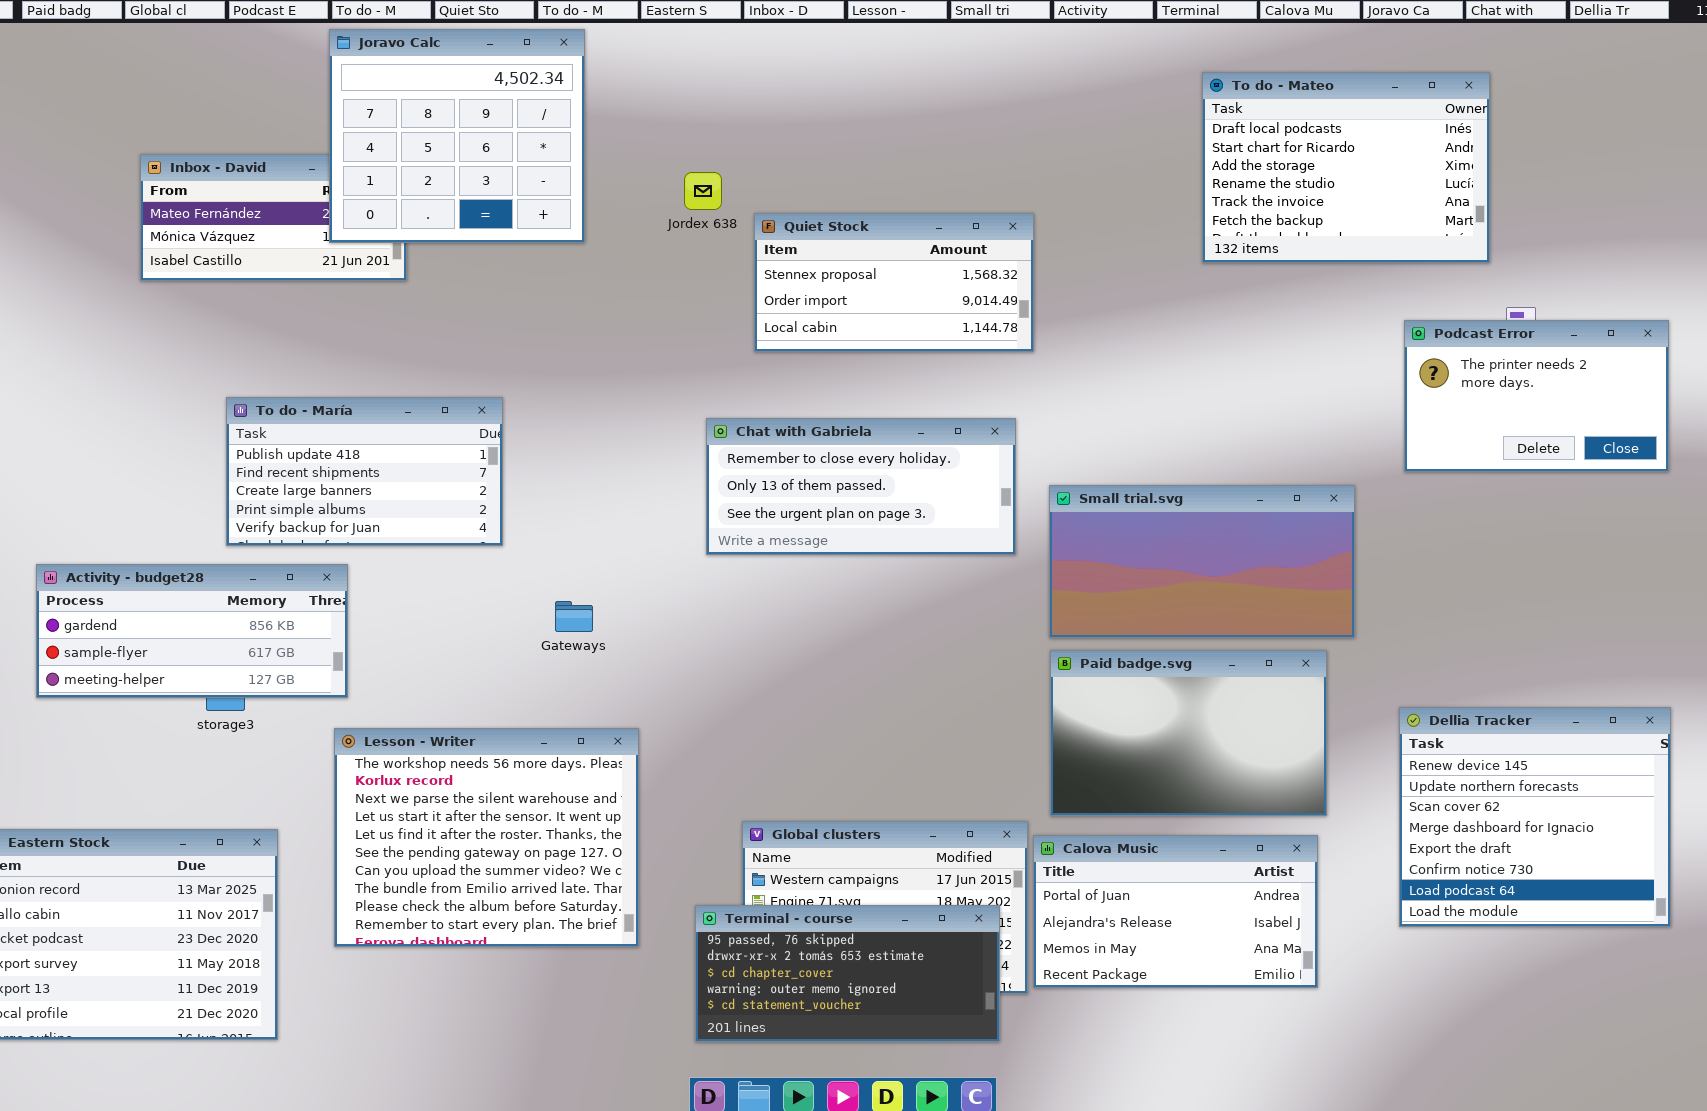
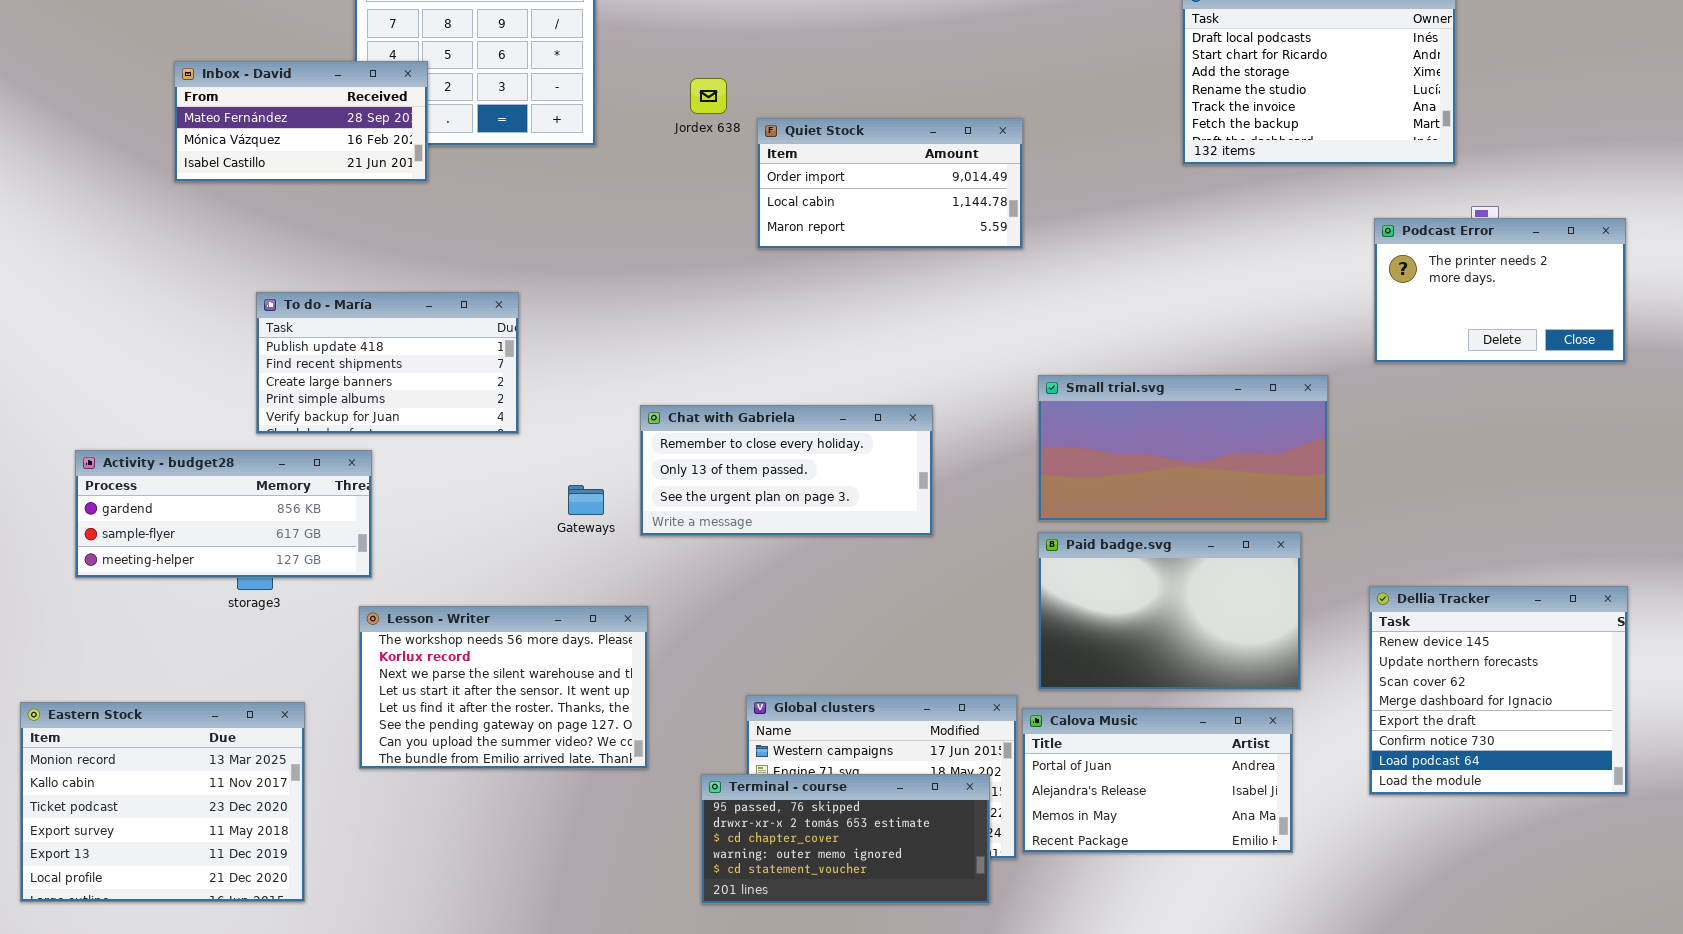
Inbox - David: [140,154,407,281] -> [174,61,428,182], raised
Quiet Stock: [754,213,1034,352] -> [757,118,1023,249], scrolled down 1 row
Chat with Gabriela: [706,418,1016,555] -> [640,405,933,536], moved
Lesson - Writer: [334,728,639,947] -> [359,606,648,769], resized

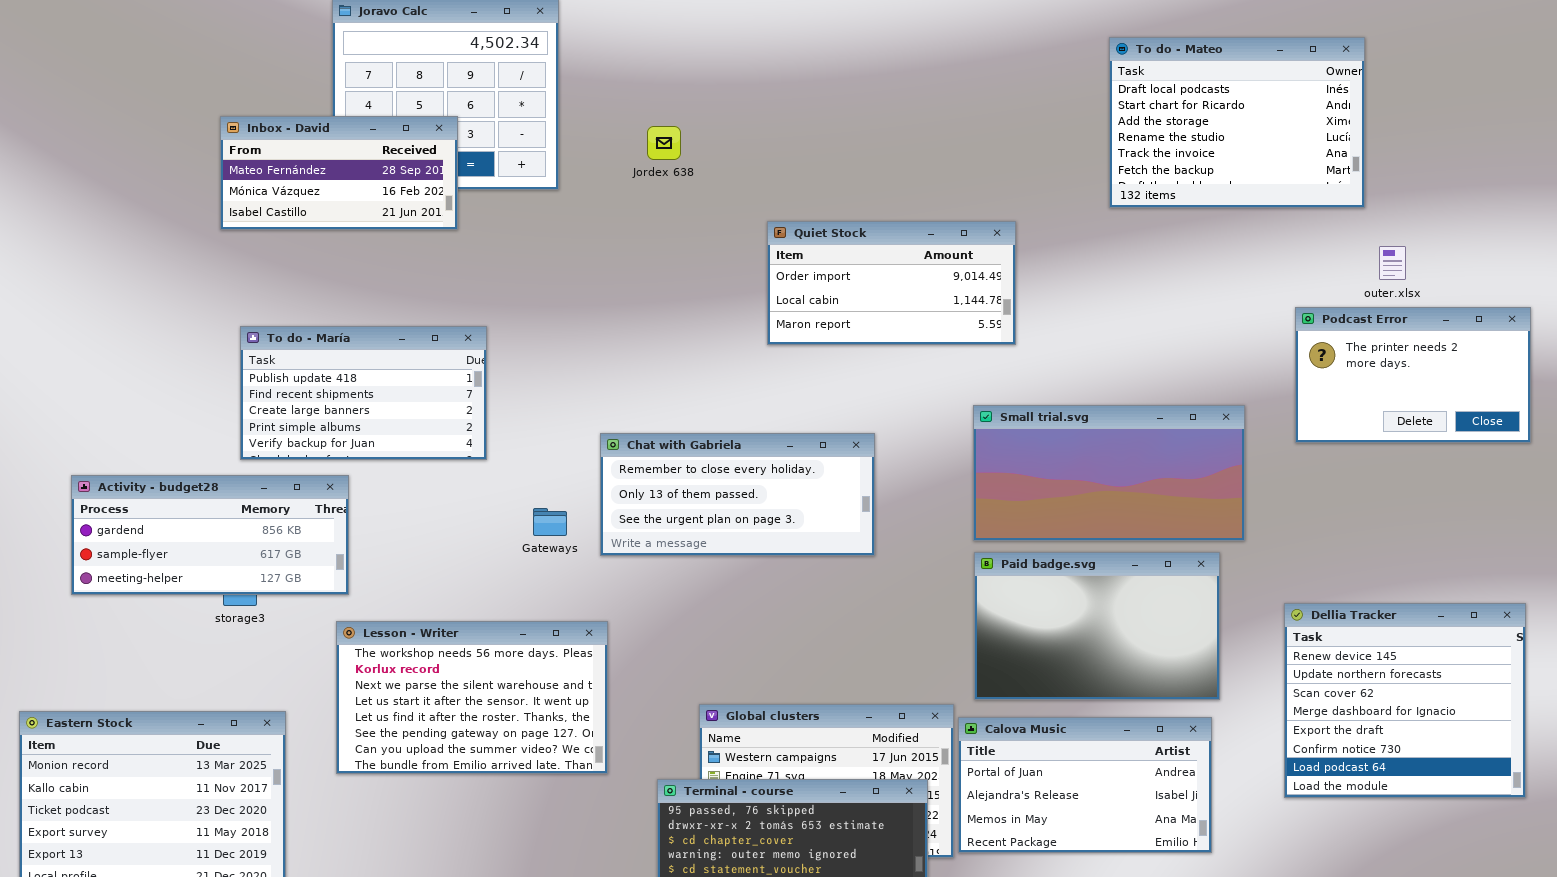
Inbox - David: [174,61,428,182] -> [220,116,458,230], moved
Quiet Stock: [757,118,1023,249] -> [767,221,1016,345], moved
Podcast Error: [1374,218,1626,363] -> [1295,307,1531,443], moved

